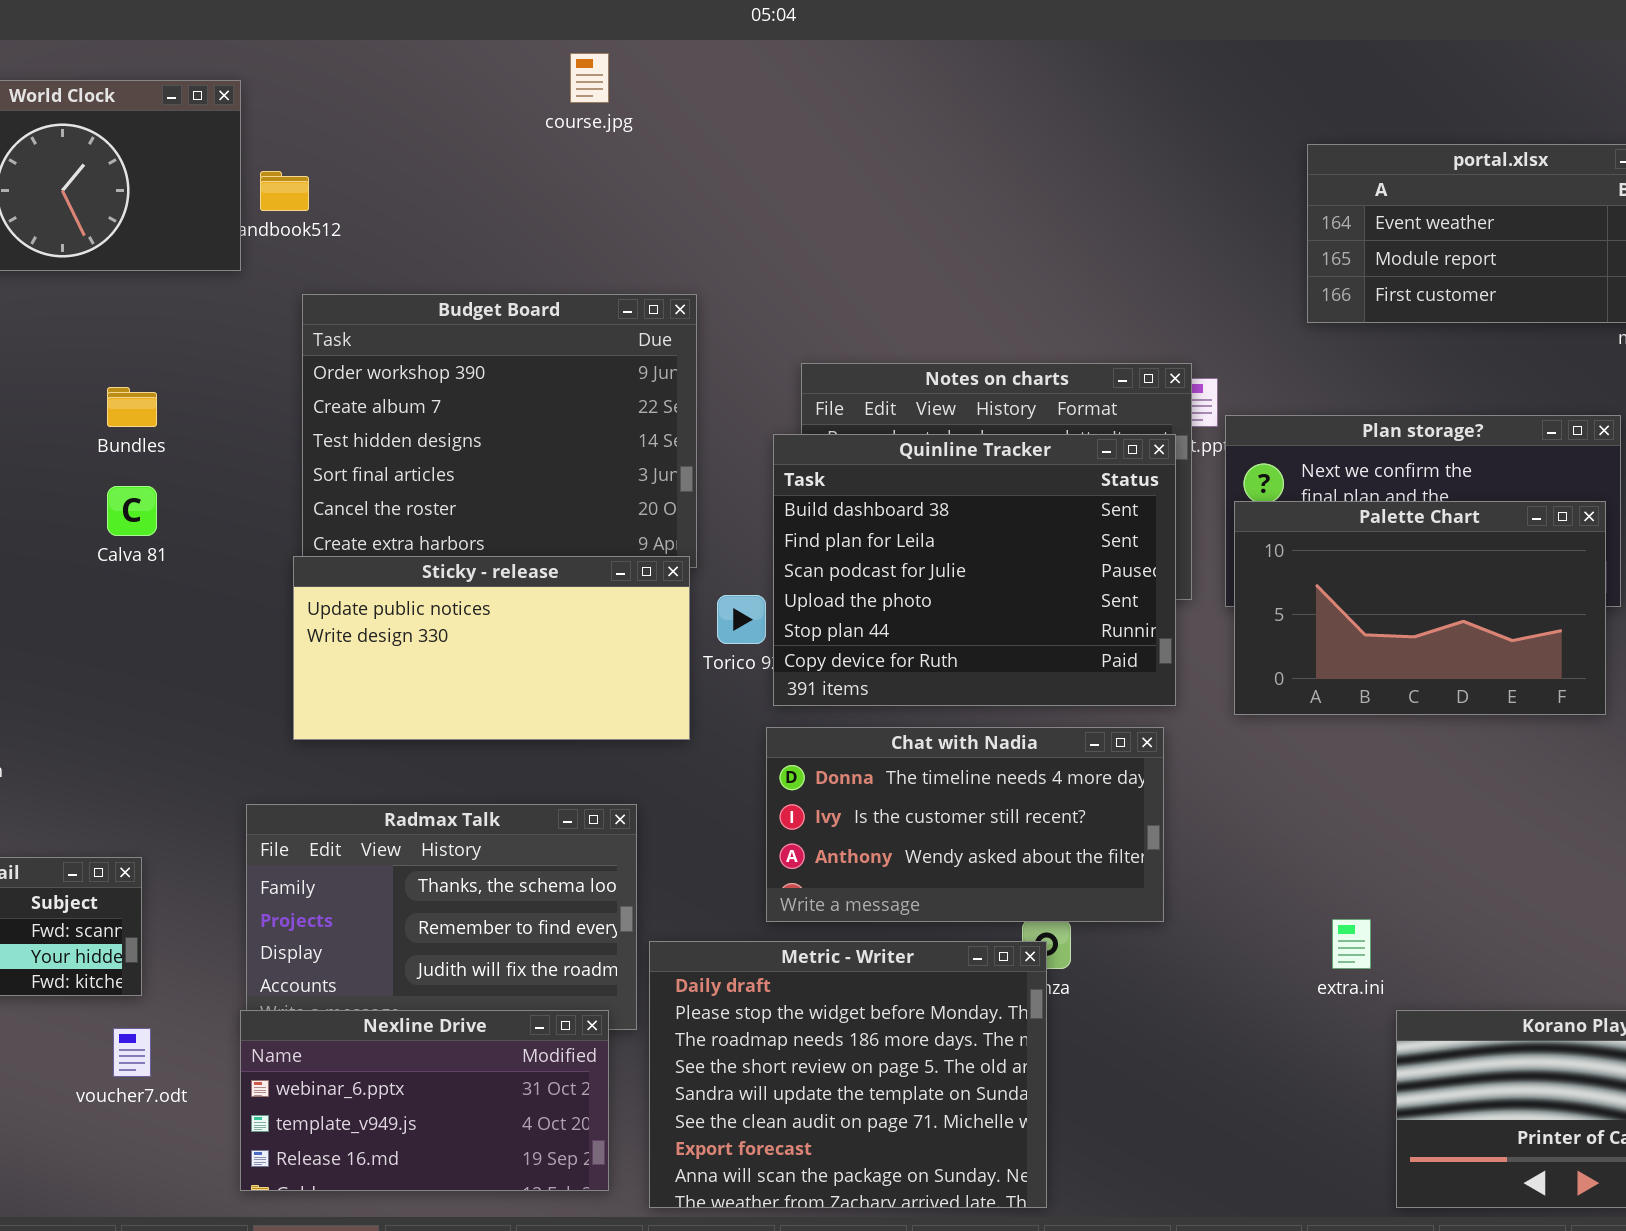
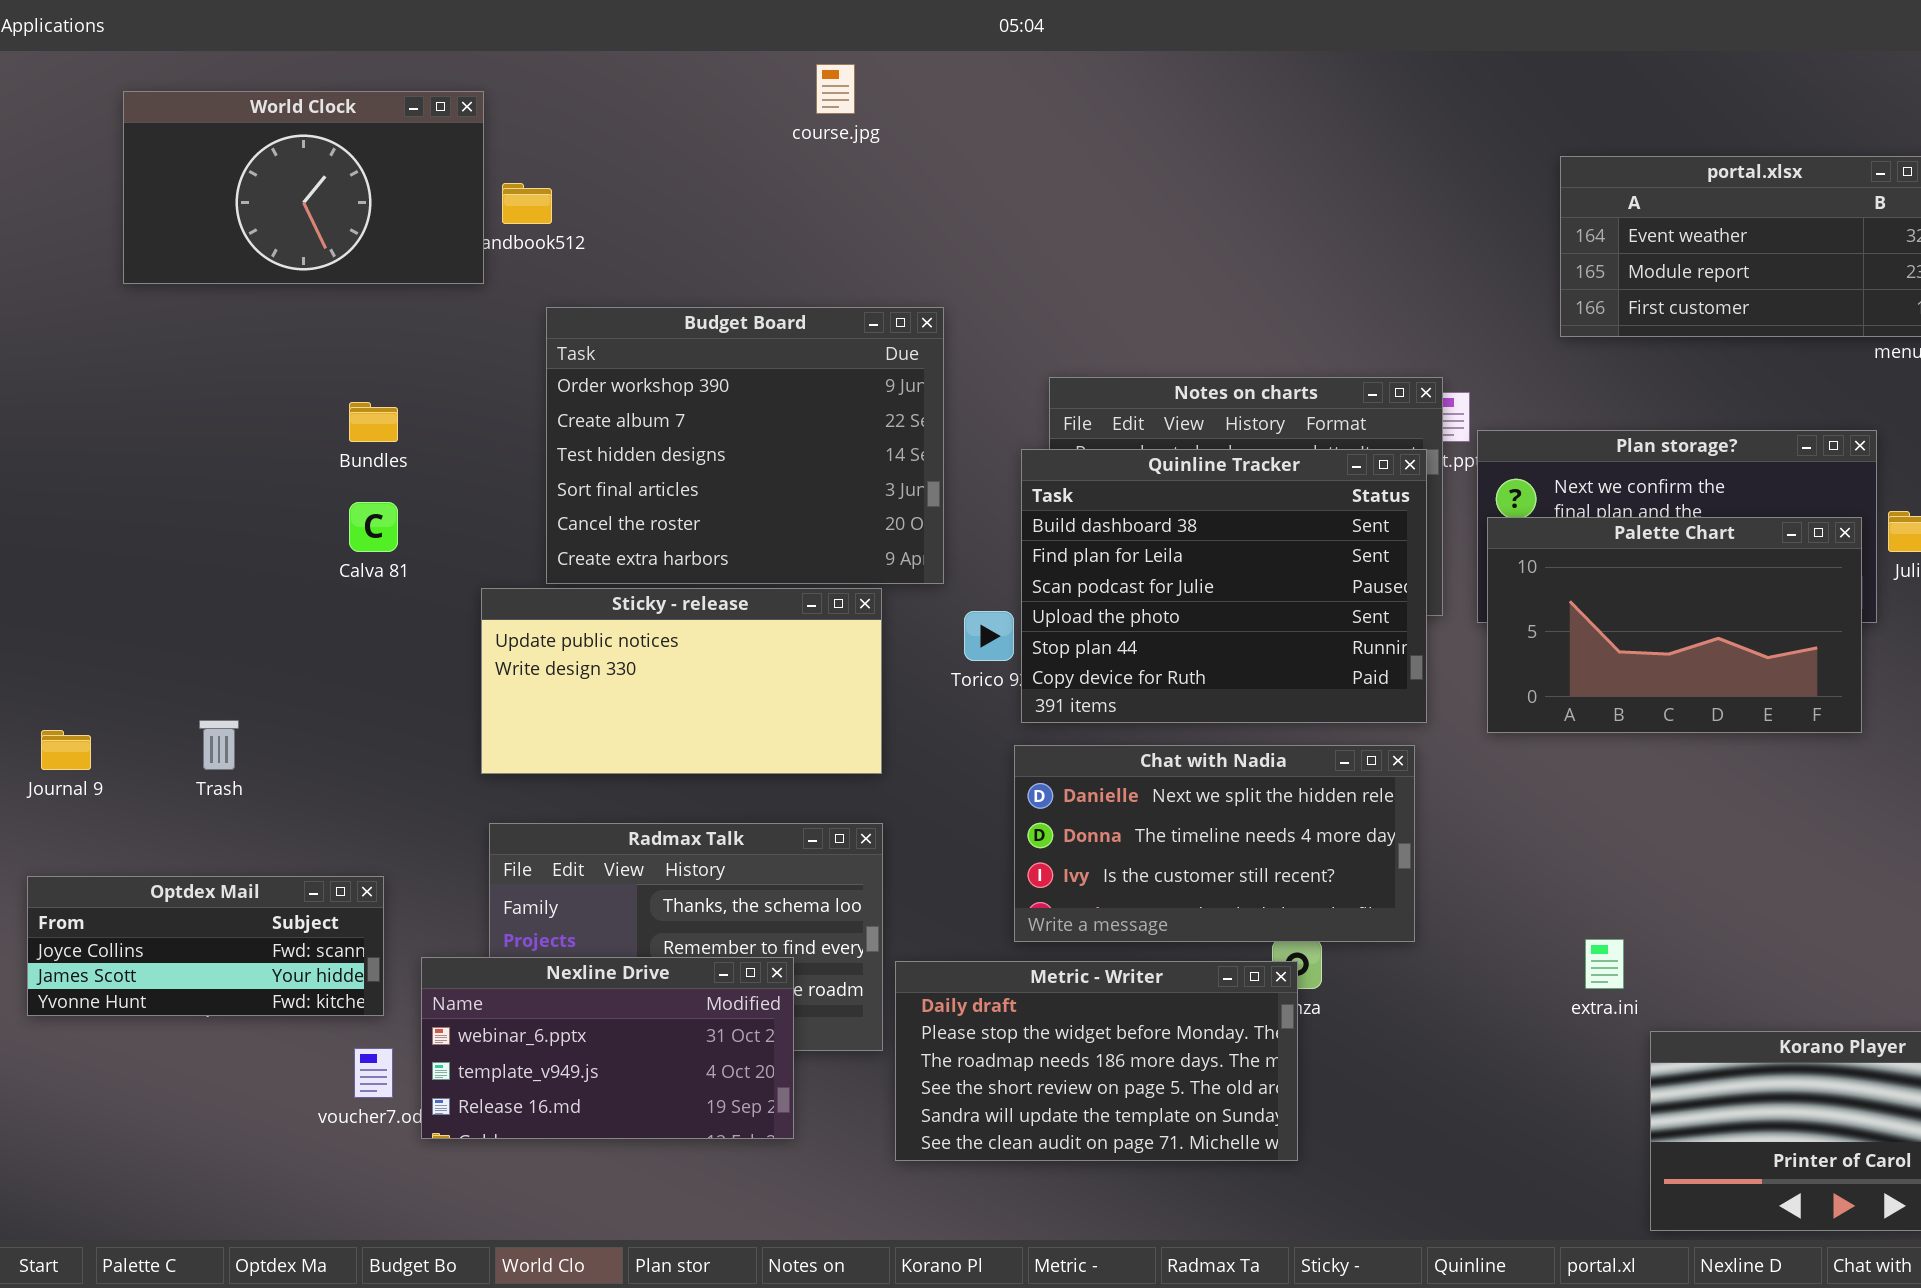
Sticky - release: [293,556,690,740] -> [481,588,882,774], moved
Chat with Nadia: [766,727,1164,922] -> [1014,745,1415,942], scrolled up 1 row
Metric - Writer: [649,941,1047,1208] -> [895,961,1298,1161], resized
Nexline Drive: [240,1010,609,1191] -> [421,957,794,1139], moved

